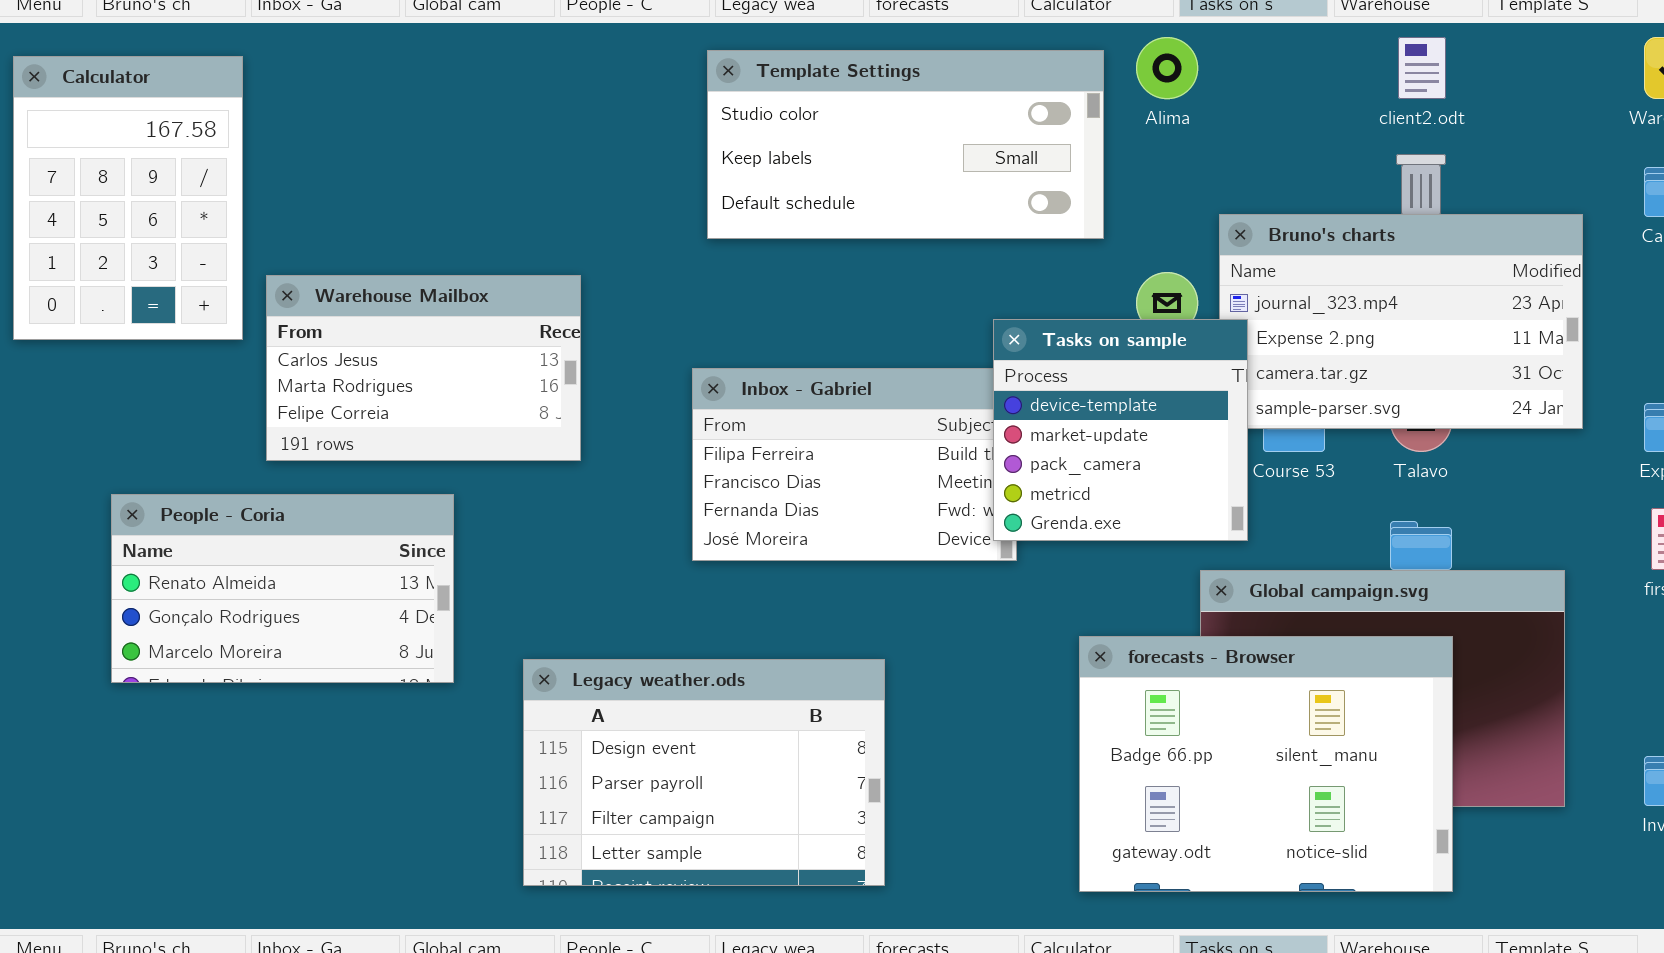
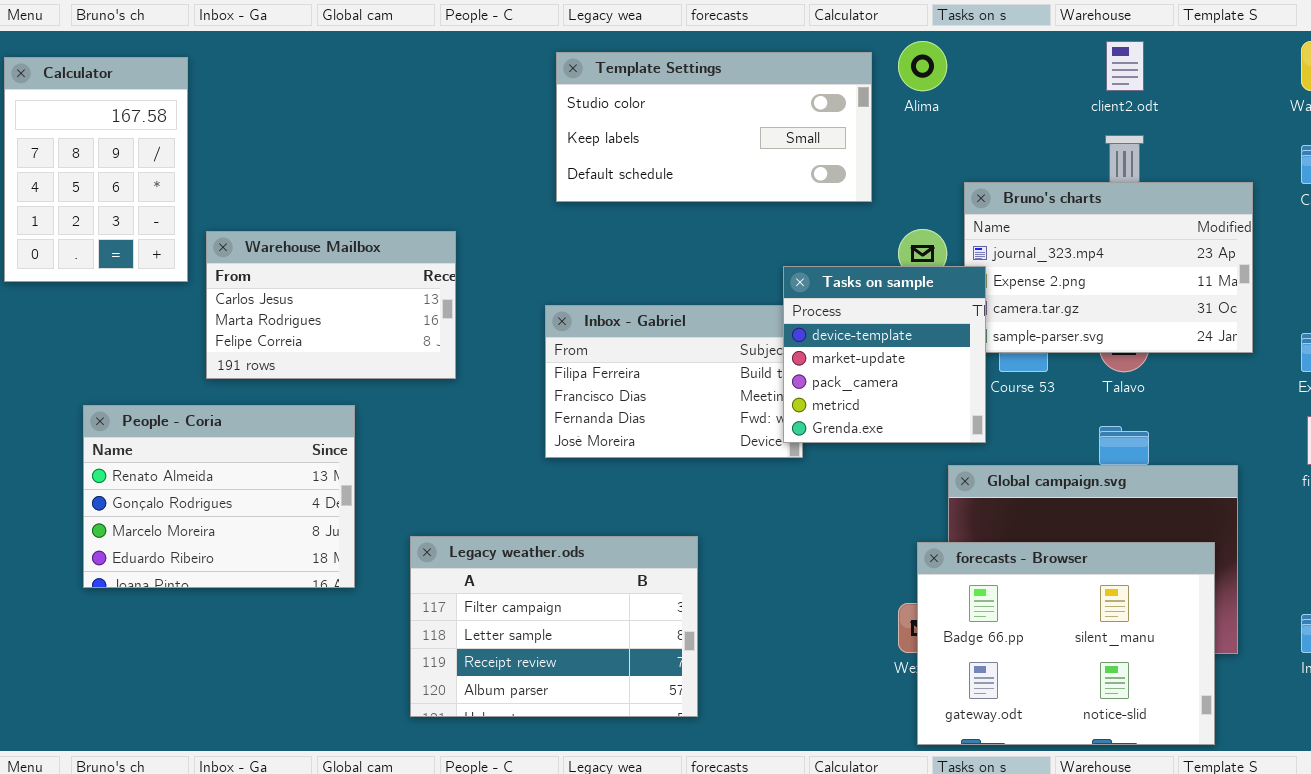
People - Coria: [111,494,454,683] -> [83,405,355,588], resized
forecasts - Browser: [1079,636,1453,892] -> [917,542,1215,745], moved
Legacy weather.ods: [523,659,885,886] -> [410,536,698,717], scrolled down 2 rows

